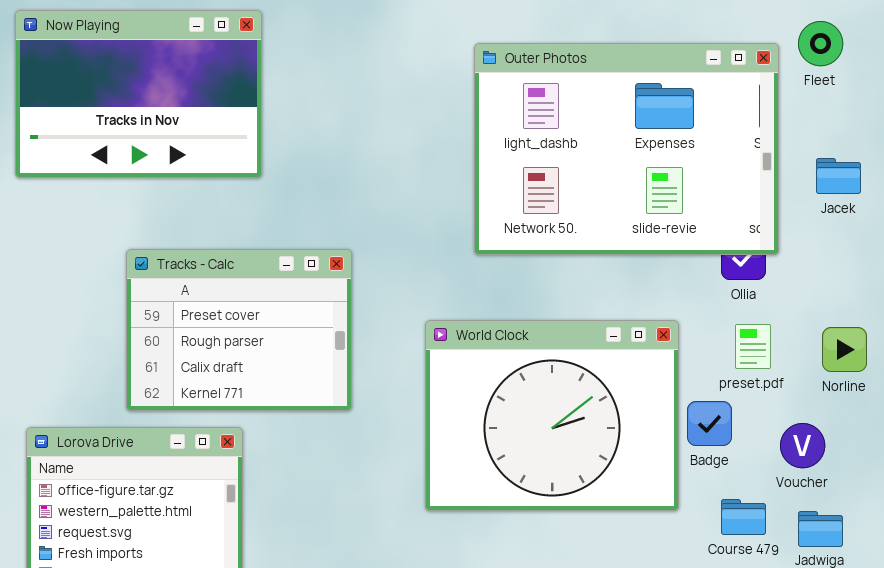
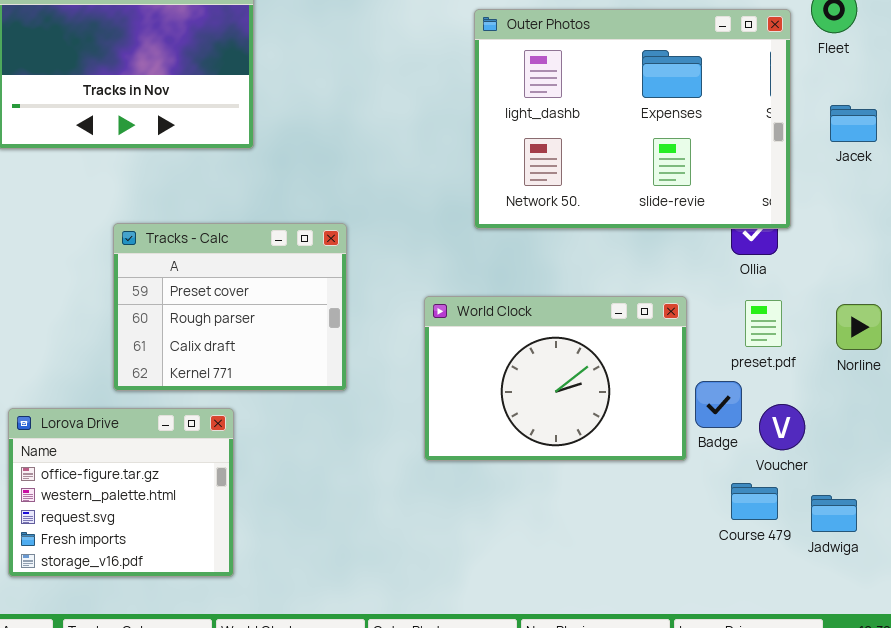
Jacek: [816,158,861,194] -> [830,105,877,142], moved
World Clock: [425,320,679,511] -> [424,296,687,461], resized
Voucher: [780,423,825,468] -> [759,404,805,450], moved

